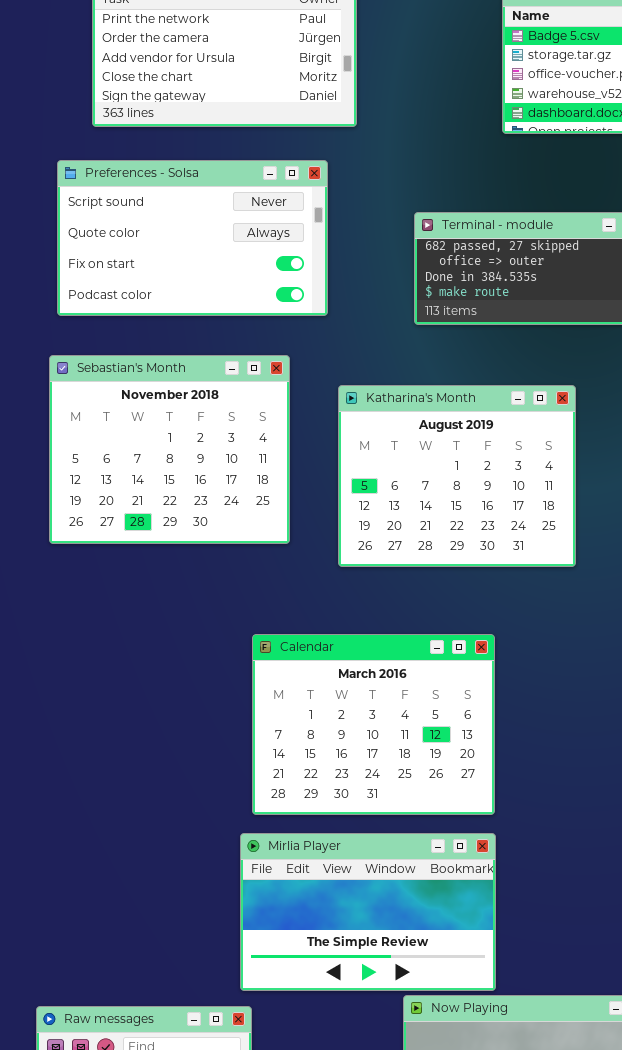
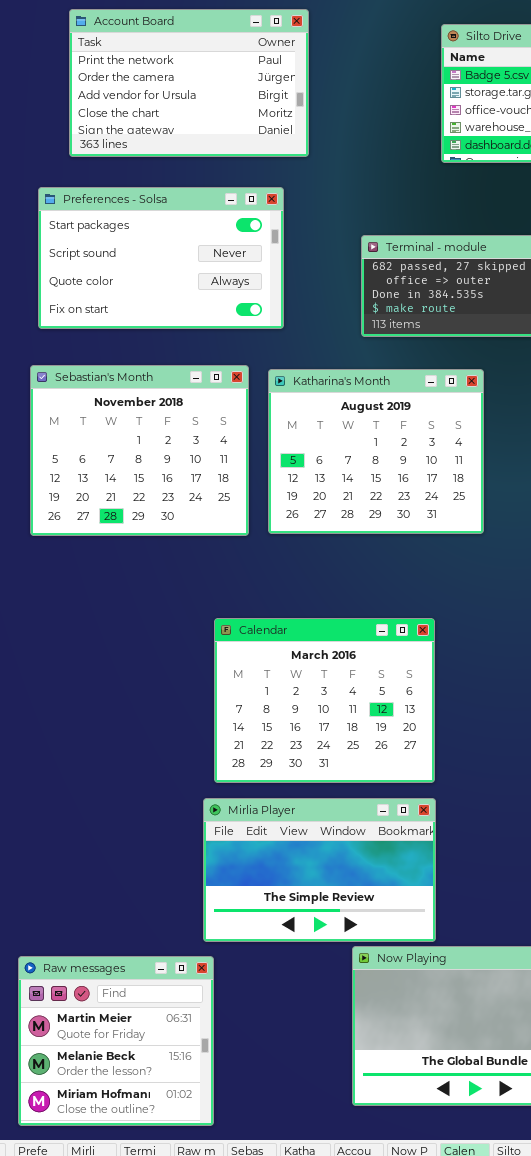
Preferences - Solsa: [57,160,328,316] -> [38,187,284,329], scrolled up 1 row
Katharina's Month: [338,385,576,567] -> [268,369,484,534], moved

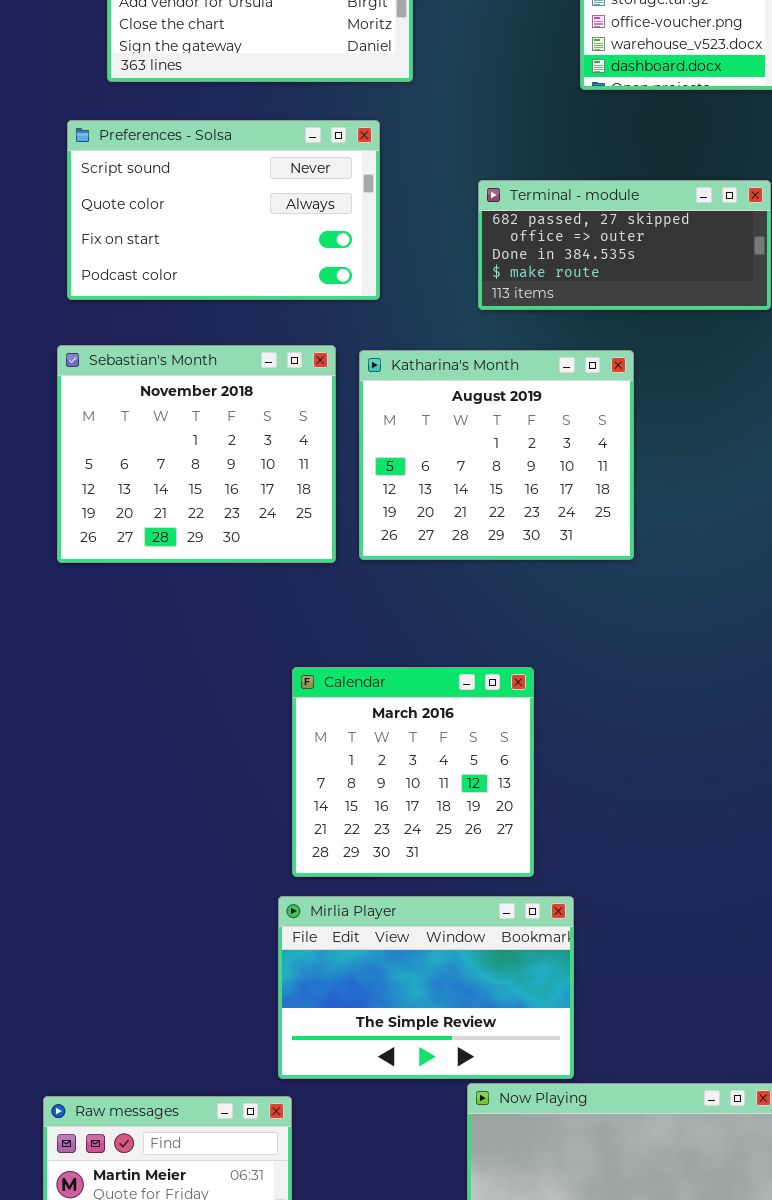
Preferences - Solsa: [38,187,284,329] -> [67,120,380,300], scrolled down 1 row
Calendar: [214,618,435,783] -> [292,667,534,877], resized

